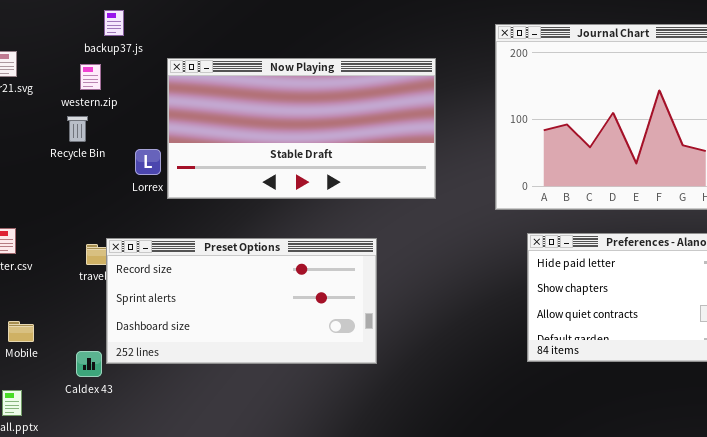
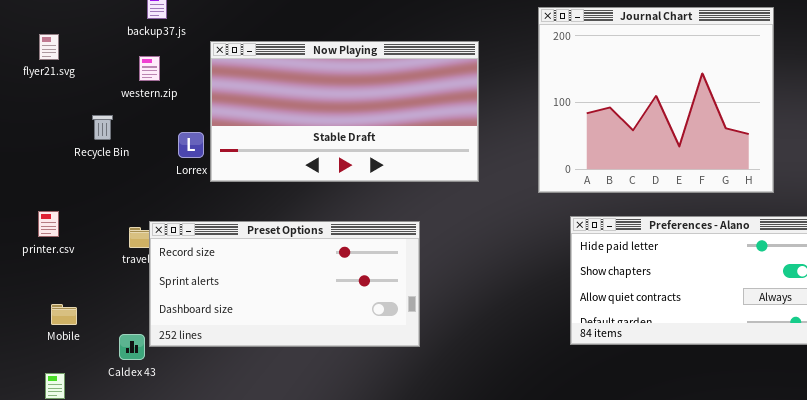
western.zip: [80,64,101,90] -> [139,56,160,81], moved
Recycle Bin: [67,116,88,142] -> [92,115,113,140], moved

